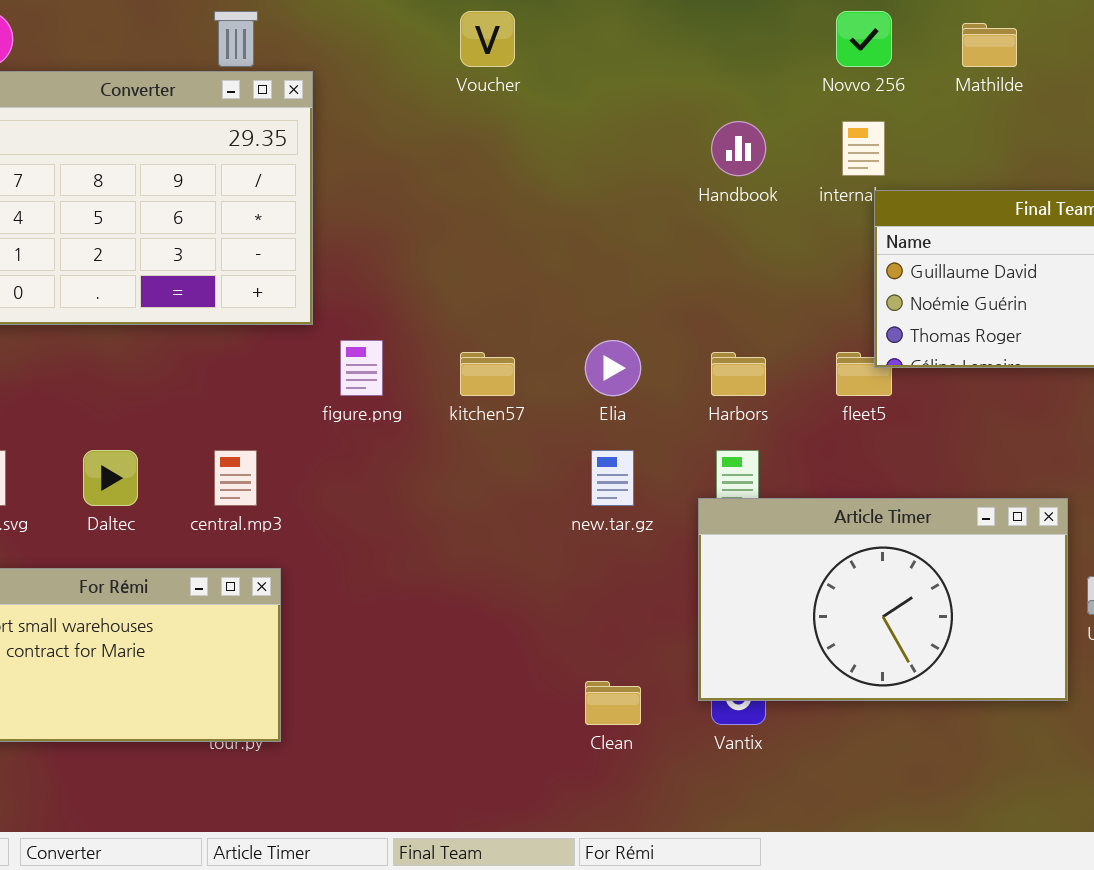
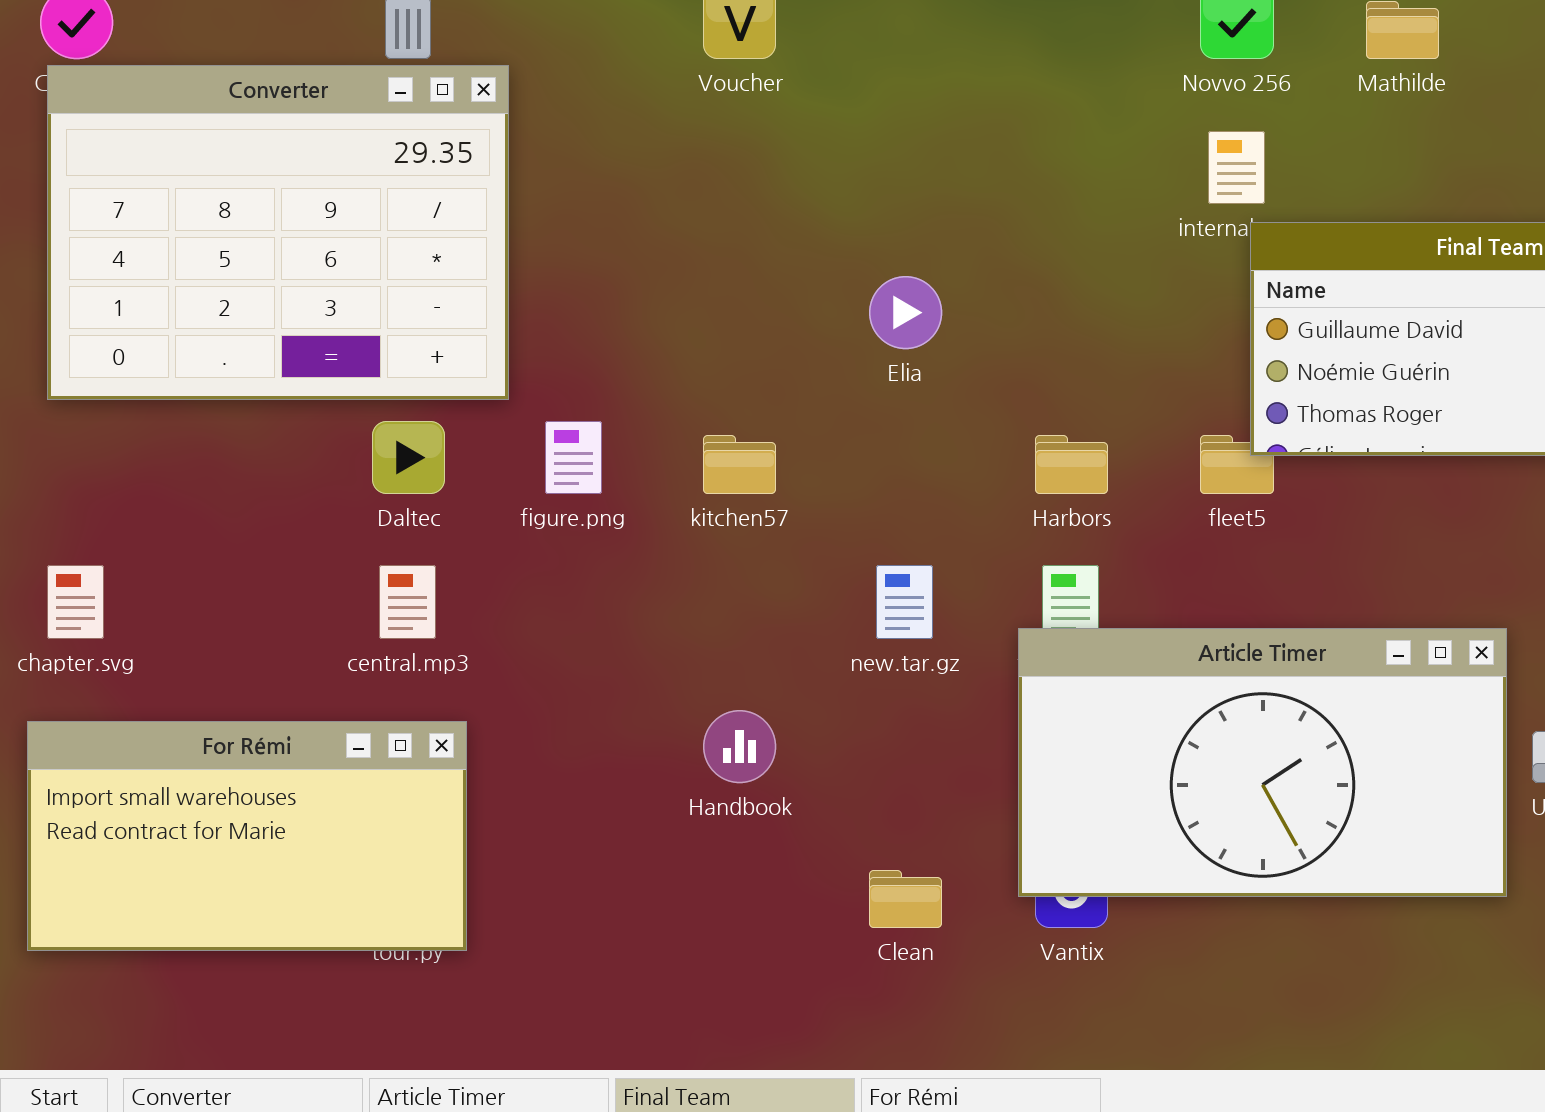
Handbook: [711,121,766,176] -> [703,710,776,783], moved
Elia: [585,340,641,396] -> [869,276,942,349], moved
Daltec: [83,450,138,506] -> [372,421,445,494], moved

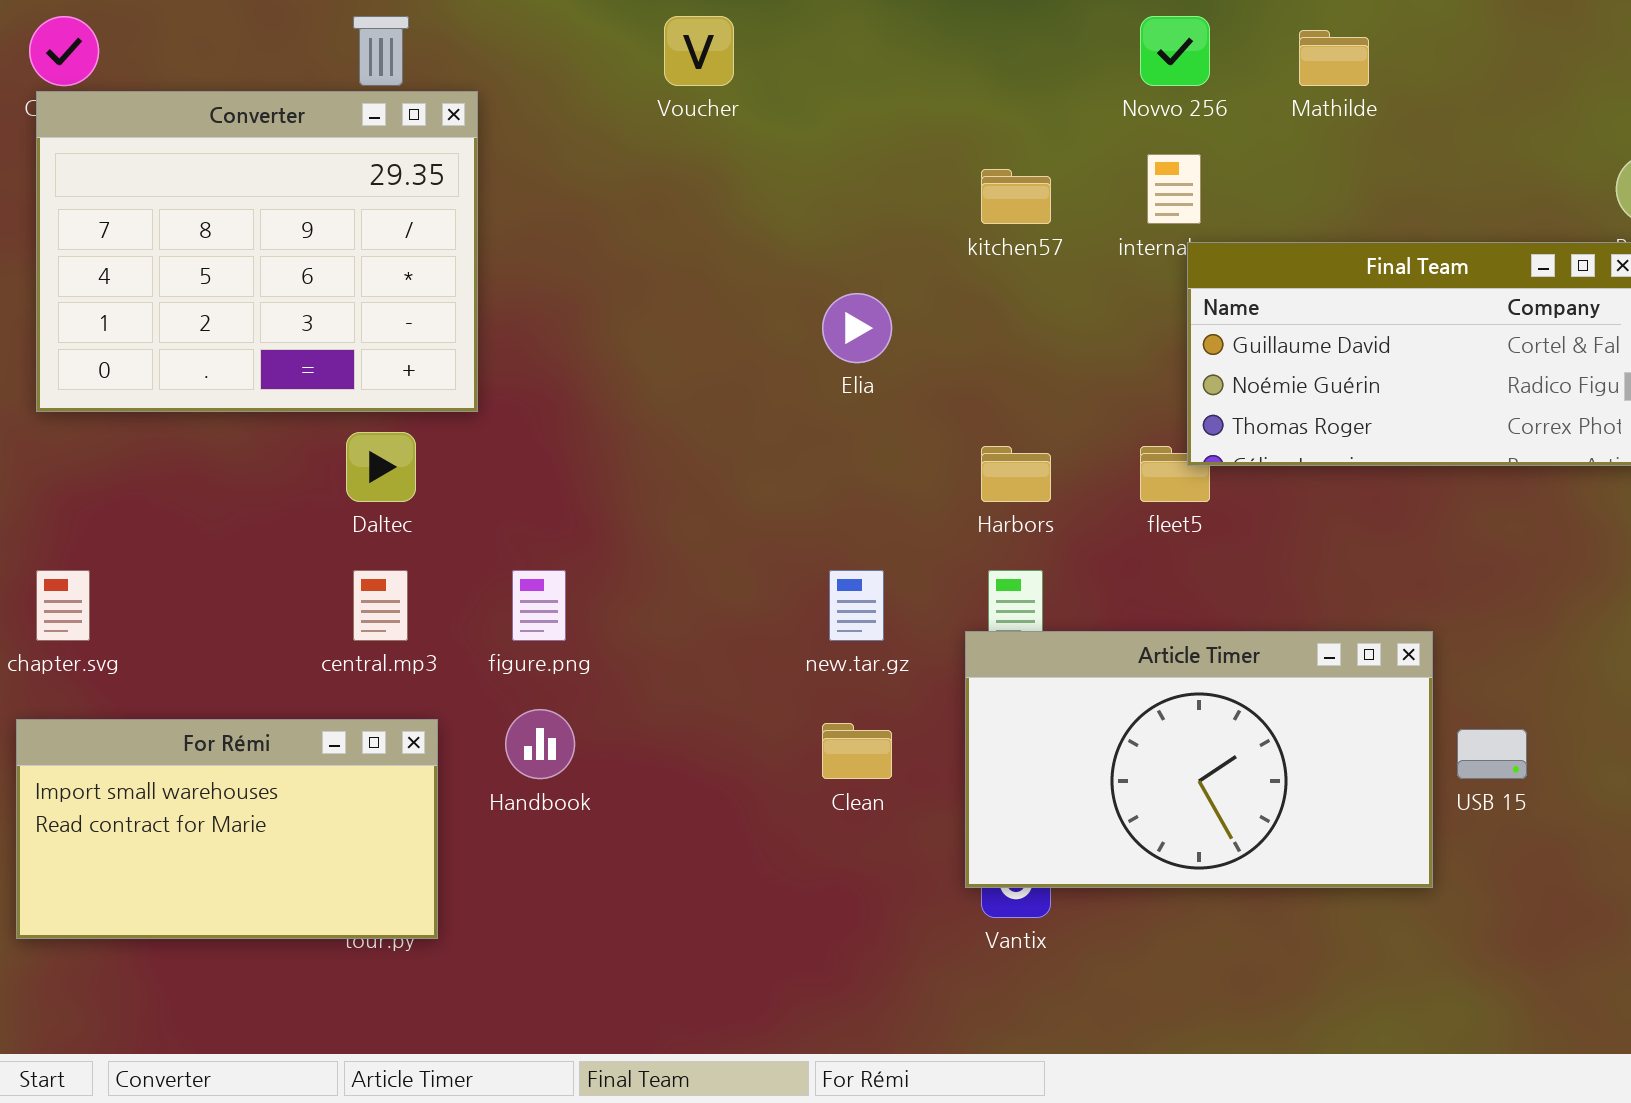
figure.png: [545,421,602,494] -> [512,570,566,641], moved
kitchen57: [703,435,776,494] -> [981,169,1051,224], moved
Handbook: [703,710,776,783] -> [505,709,575,779], moved
Clean: [869,870,942,928] -> [822,723,892,779], moved

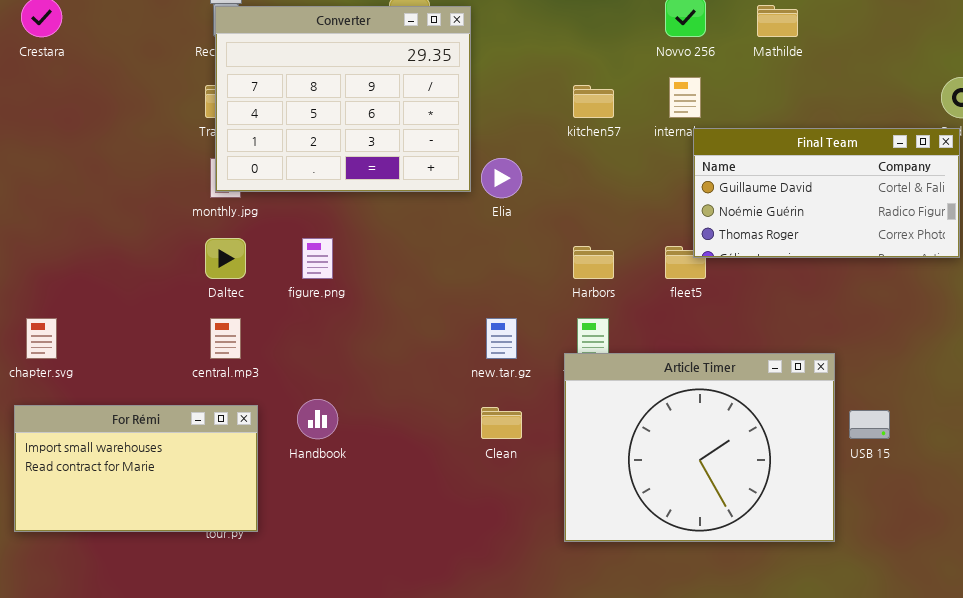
Converter: [36,91,478,412] -> [215,6,471,192], moved
figure.png: [512,570,566,641] -> [302,238,333,279], moved
Article Timer: [965,631,1433,888] -> [564,353,835,542], resized

